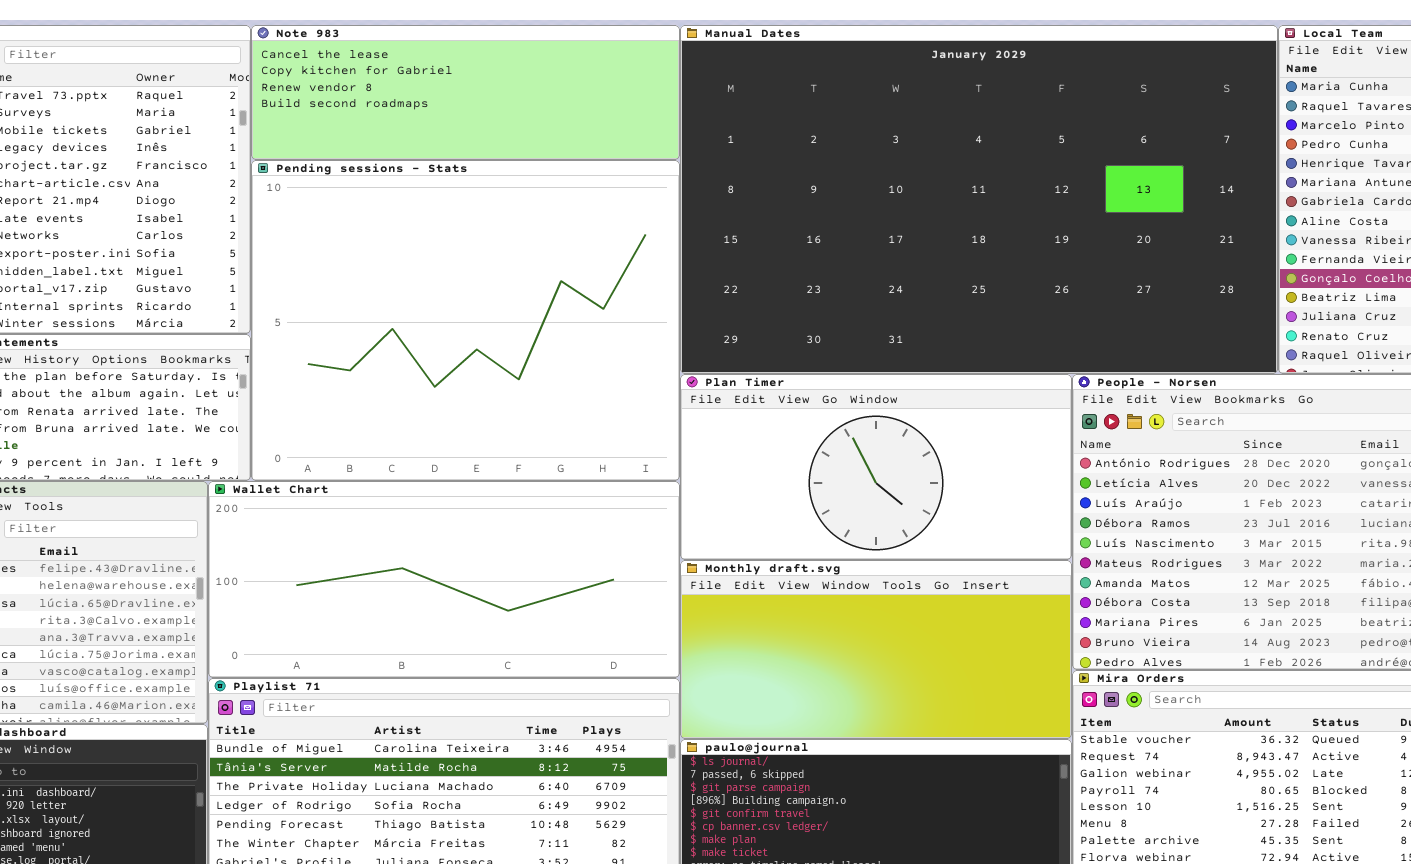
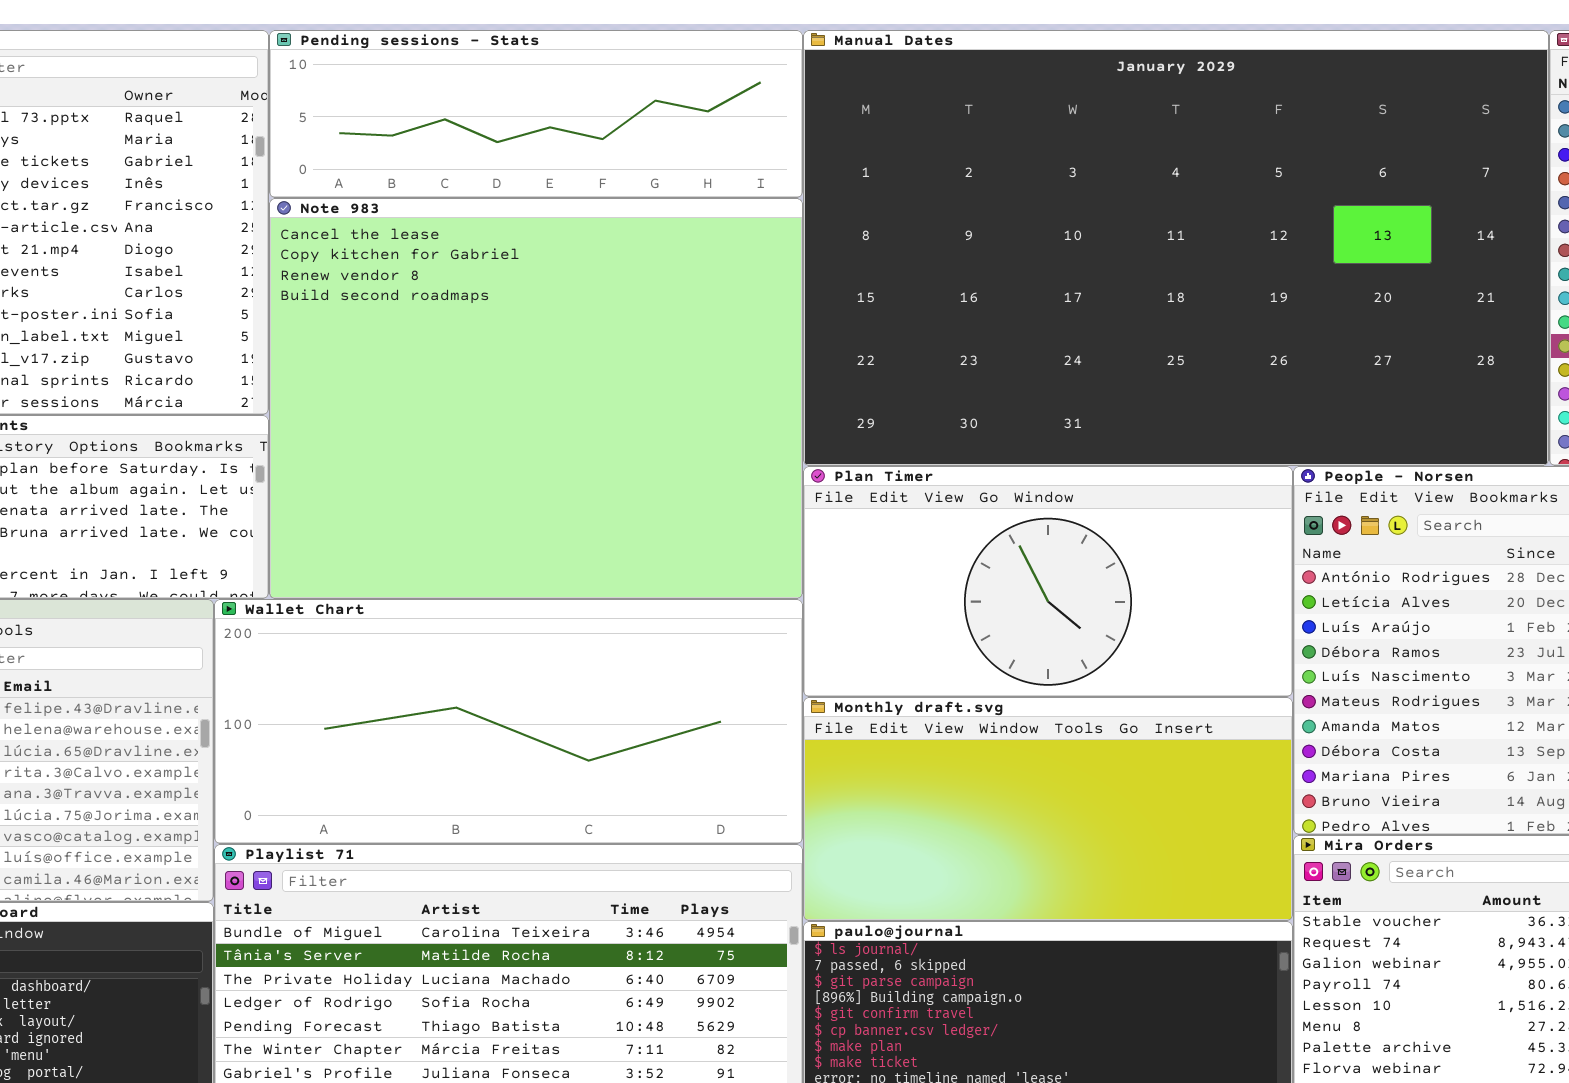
Note 983: [251,25,680,160] -> [269,198,803,599], moved, resized
Pending sessions - Stats: [251,160,680,481] -> [269,30,803,198], moved, resized

